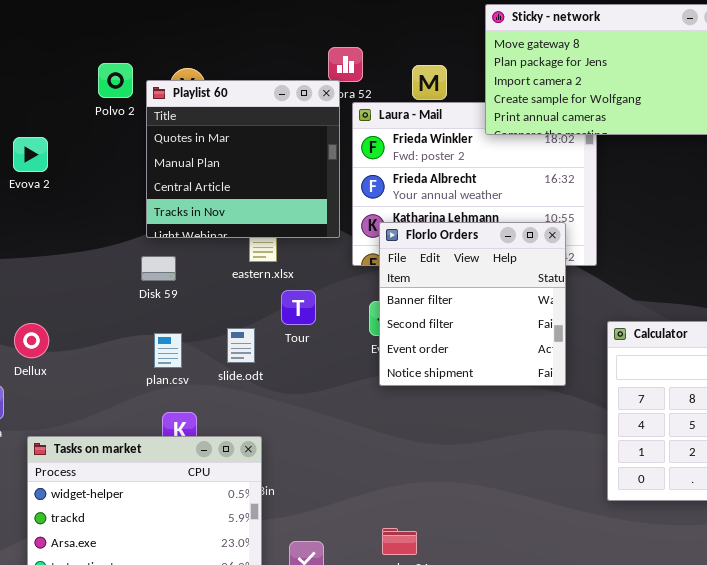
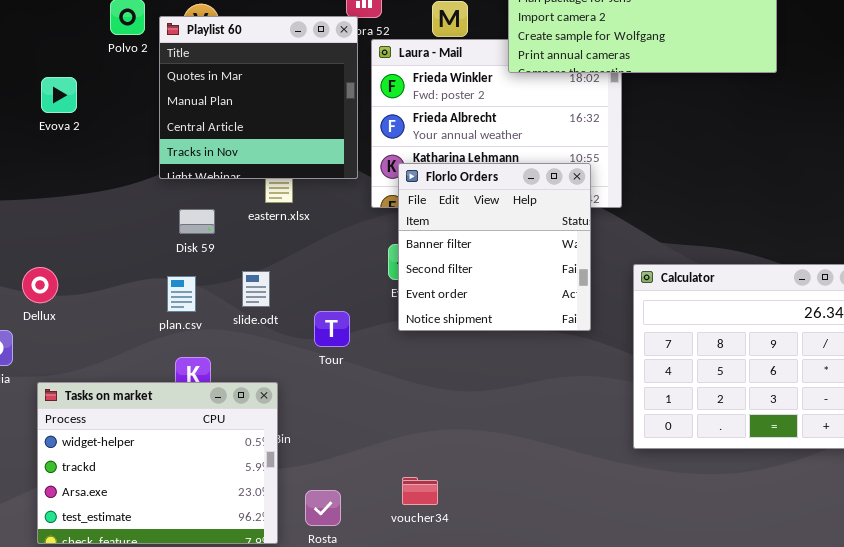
Evova 2: [13,137,48,172] -> [41,77,77,113], moved
Disk 59: [141,256,176,281] -> [179,209,215,234], moved
Tour: [281,290,316,325] -> [314,311,350,347], moved

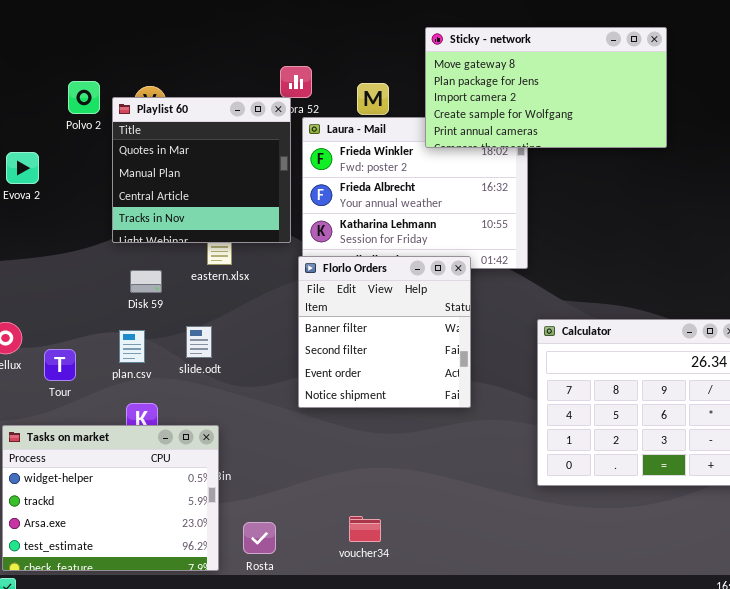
Florlo Orders: [398,163,591,331] -> [298,256,471,408], moved
Tour: [314,311,350,347] -> [44,349,76,381], moved
voucher34: [402,477,438,505] -> [349,516,381,542], moved

